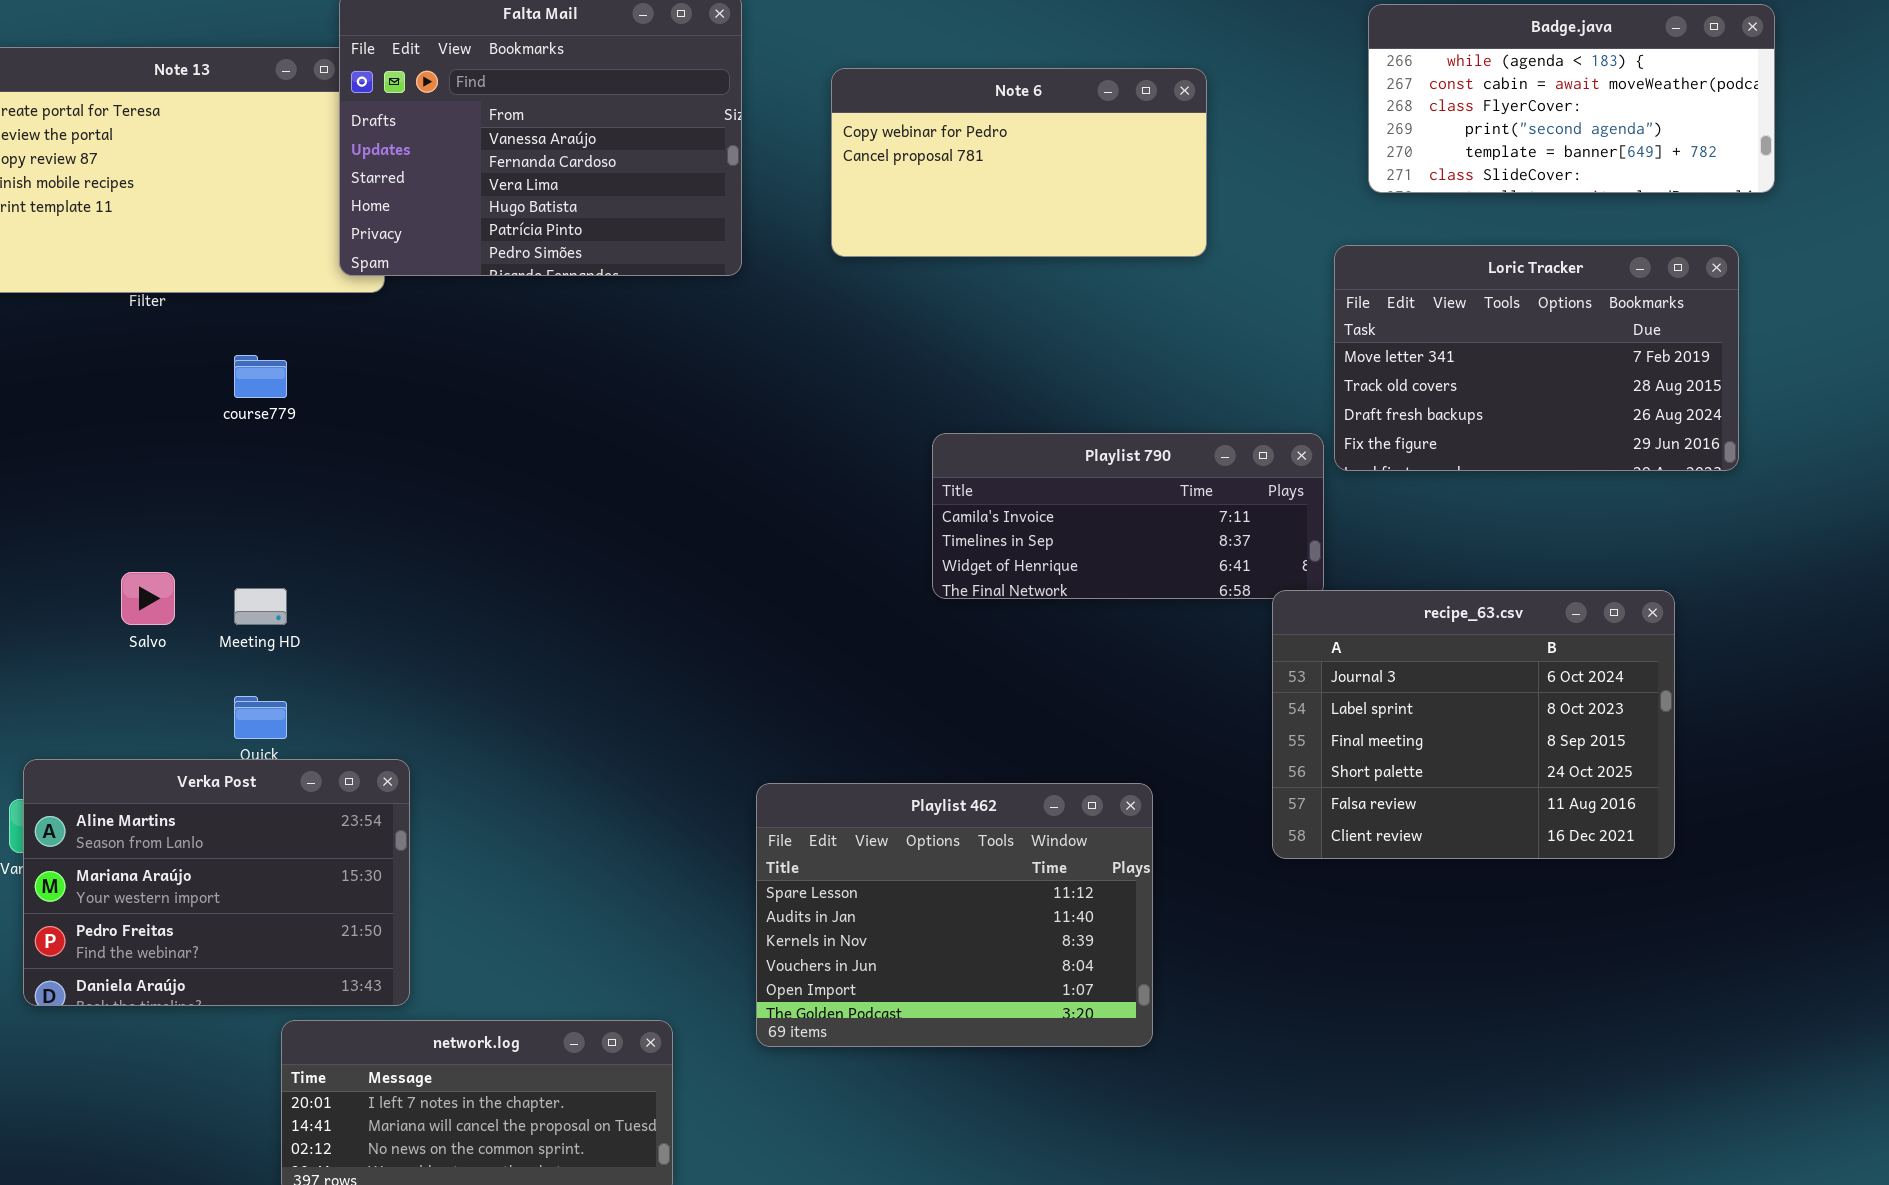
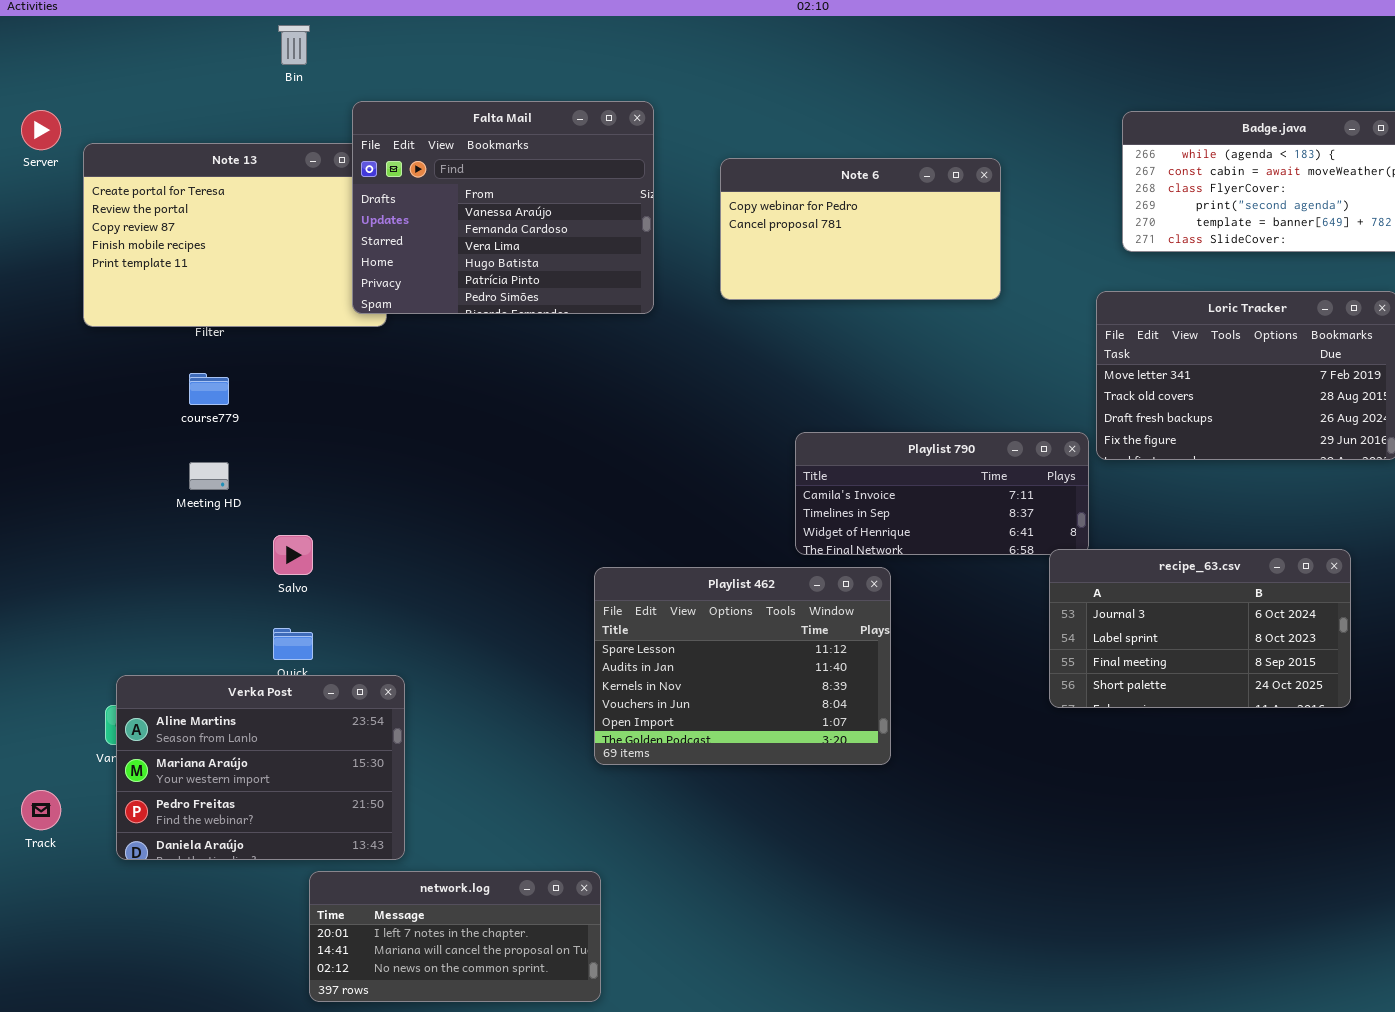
course779: [234,355,287,398] -> [189,373,229,405], moved
Salvo: [121,572,175,625] -> [273,535,313,575], moved
Meeting HD: [234,588,287,625] -> [189,462,229,490], moved
recipe_63.csv: [1272,590,1675,859] -> [1049,549,1351,708], resized
Playlist 462: [756,783,1153,1047] -> [594,567,891,765], moved

